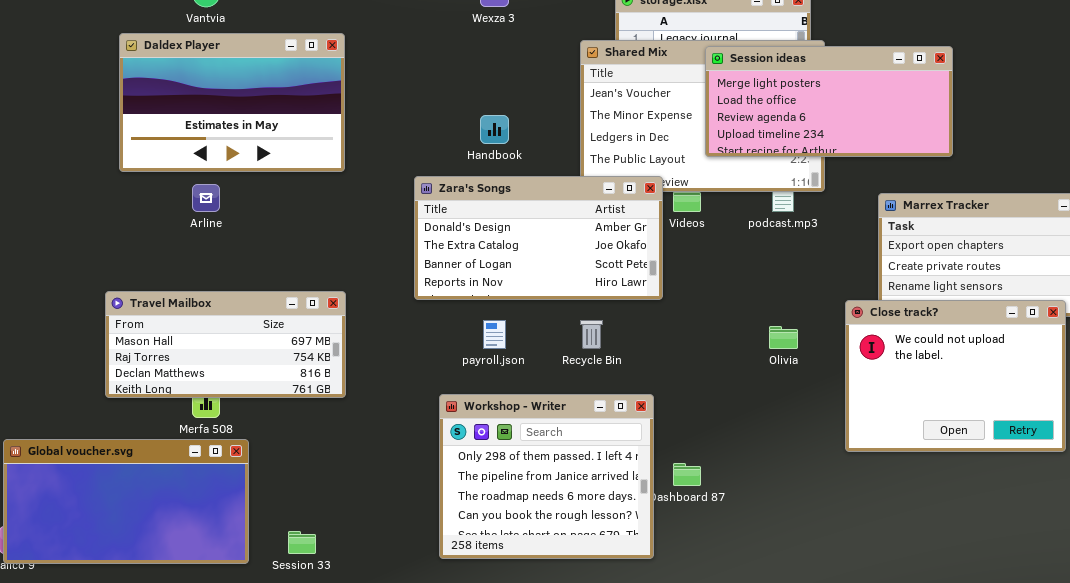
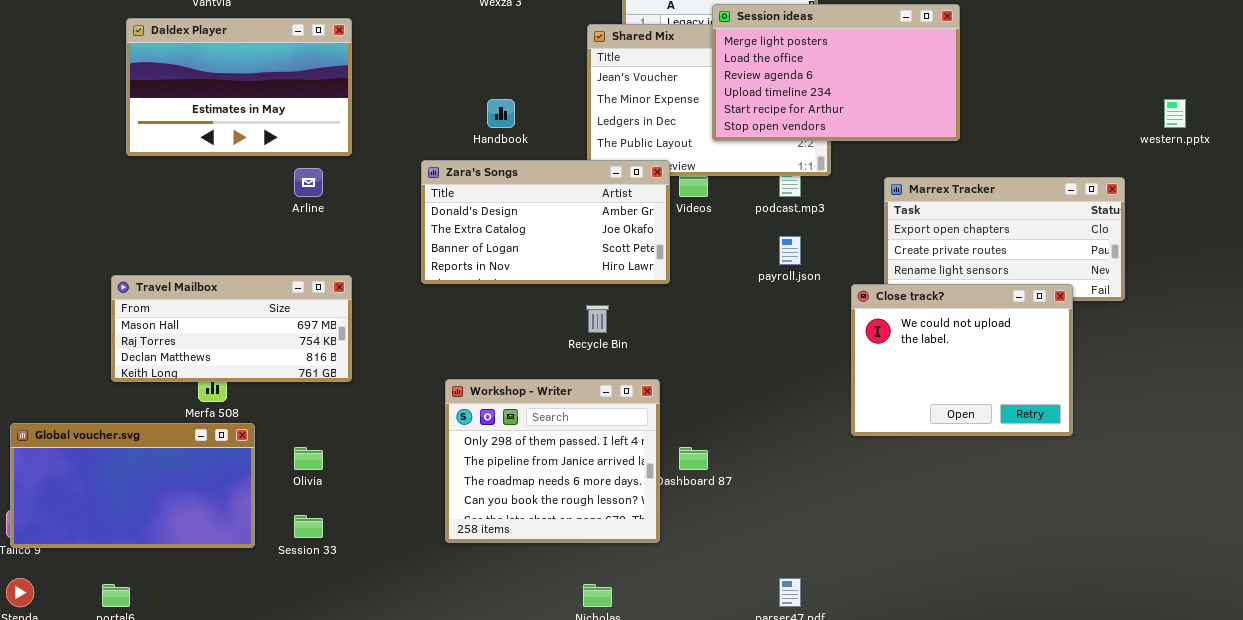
Session ideas: [705,46,953,157] -> [712,4,960,141], resized
Arline: [192,184,220,212] -> [294,168,323,197], moved
payroll.json: [483,320,506,349] -> [779,236,801,265], moved
Olivia: [769,326,798,349] -> [294,447,323,470], moved

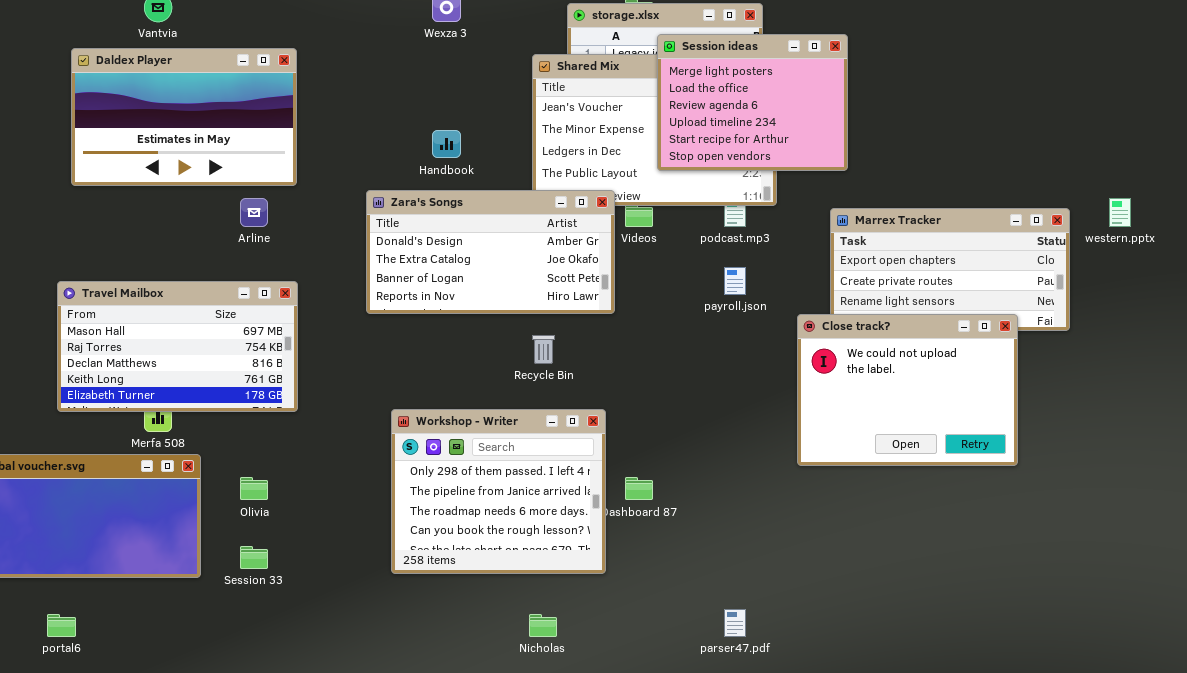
Session ideas: [712,4,960,141] -> [657,34,848,171], resized
western.pptx: [1164,99,1186,128] -> [1109,198,1131,227], moved
Travel Mailbox: [111,275,352,382] -> [57,281,298,412], resized

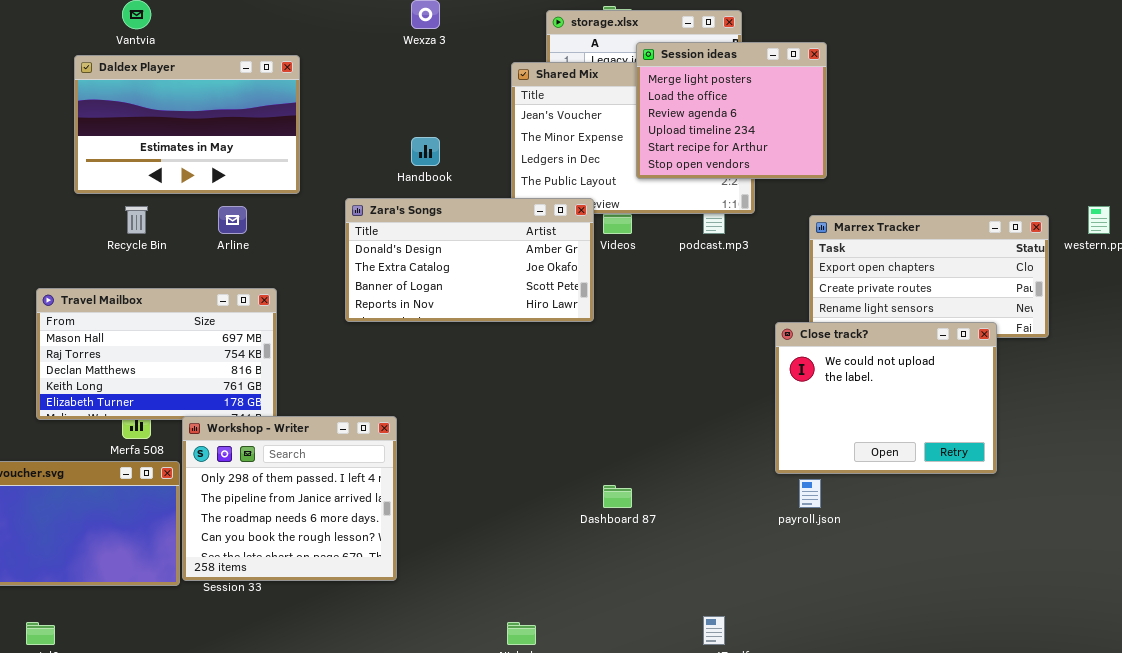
Daldex Player: [71,48,297,186] -> [74,55,300,194], moved
payroll.json: [724,267,746,295] -> [799,479,821,508], moved
Recycle Bin: [532,335,555,364] -> [125,206,148,234], moved
Workshop - Writer: [391,409,606,574] -> [182,416,397,581], moved

